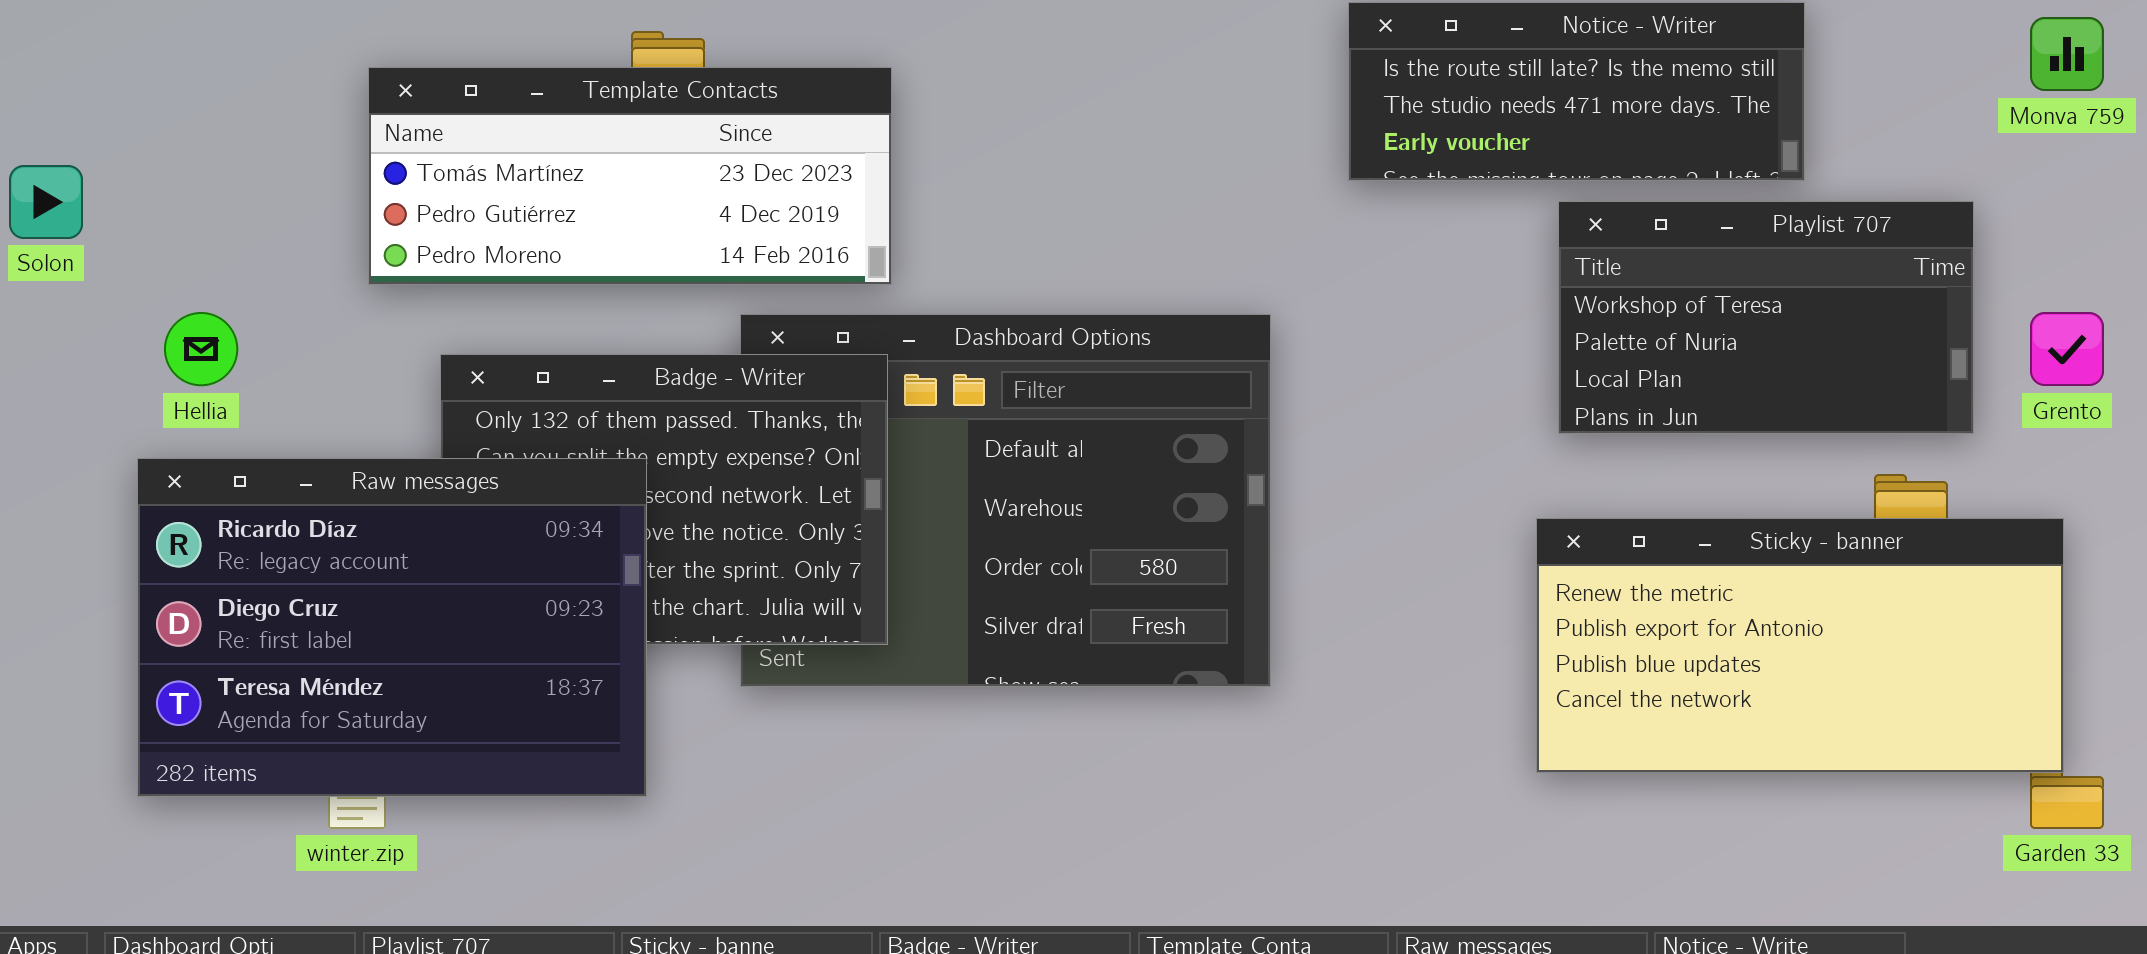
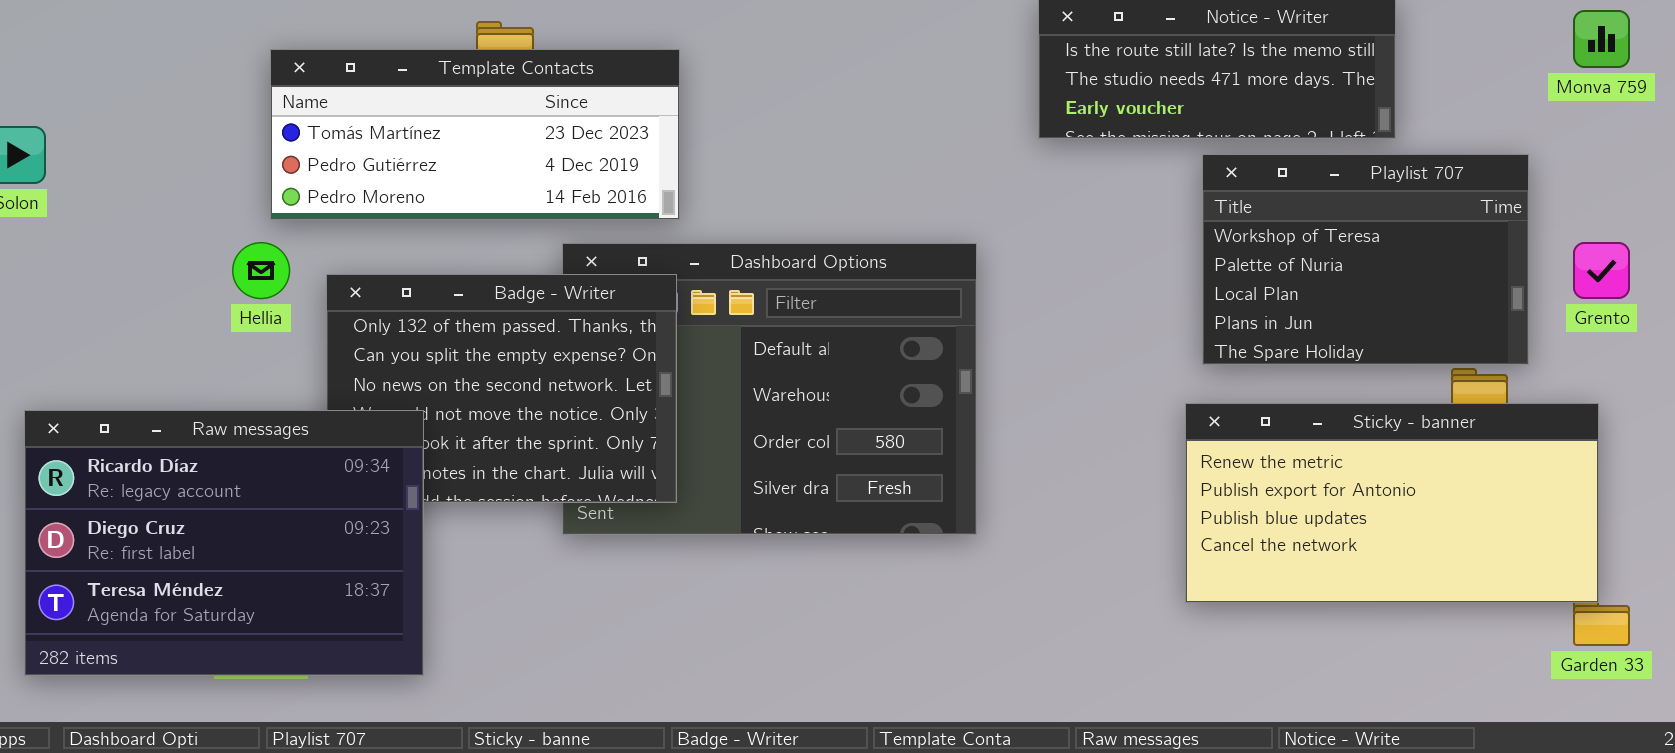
Playlist 707: [1558,201,1974,434] -> [1202,154,1529,365], resized
Hellia: [164,312,238,386] -> [232,242,290,299], moved
Raw messages: [137,458,647,797] -> [24,410,424,676], moved

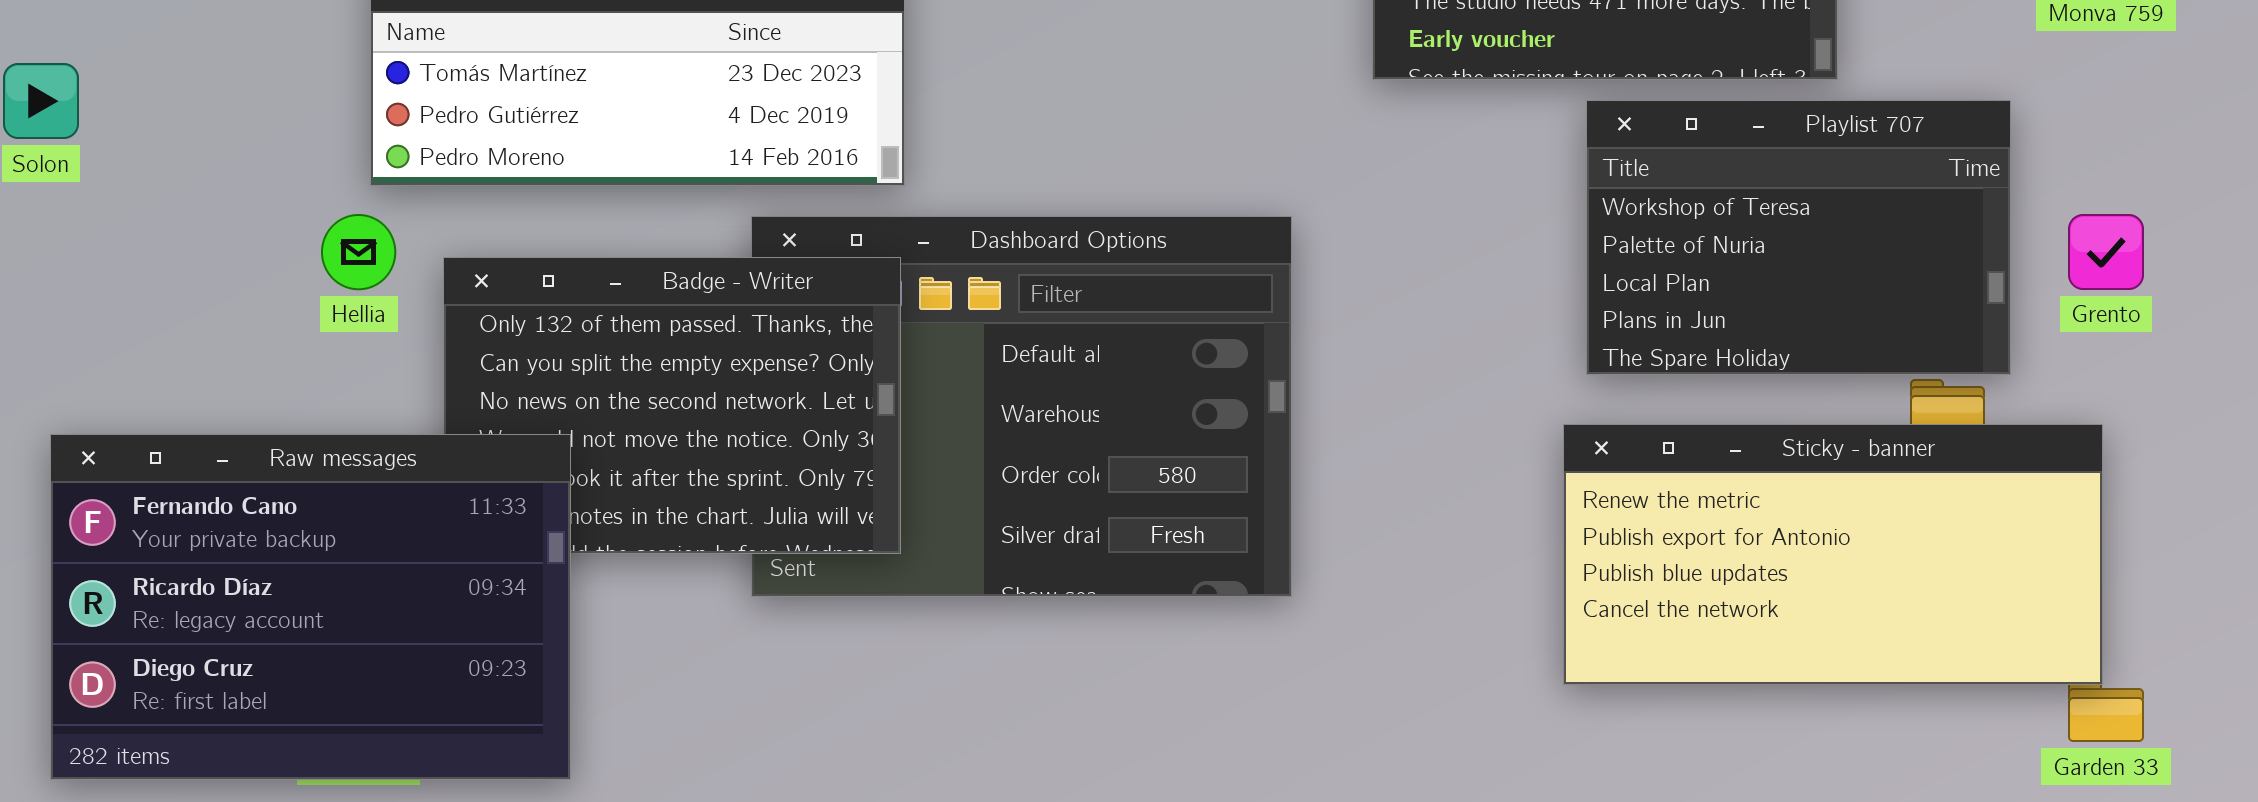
Raw messages: [24,410,424,676] -> [50,434,571,780], scrolled up 1 row

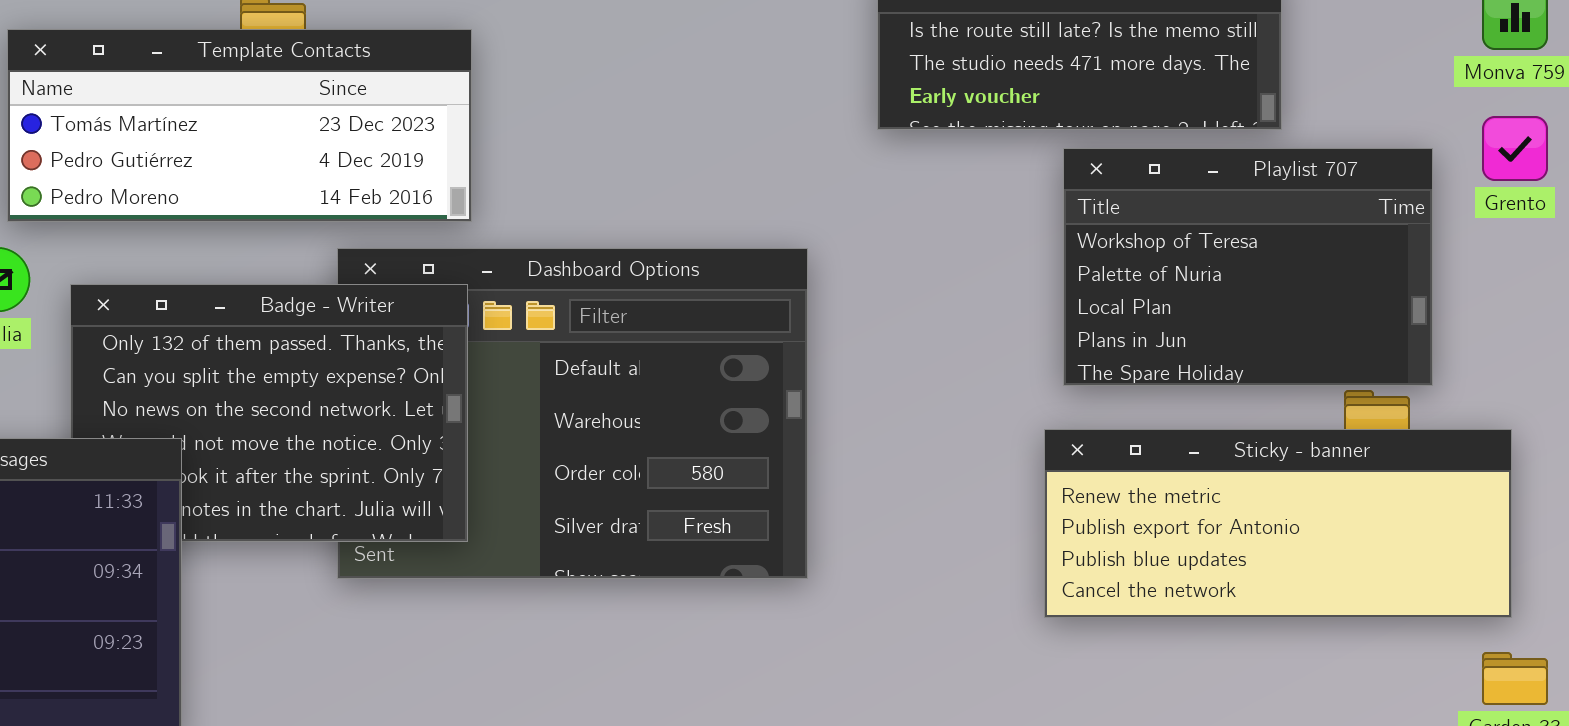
Grento: [2068,214,2144,290] -> [1482,116,1548,181], moved
Sticky - banner: [1563,424,2103,685] -> [1044,429,1512,618], resized

